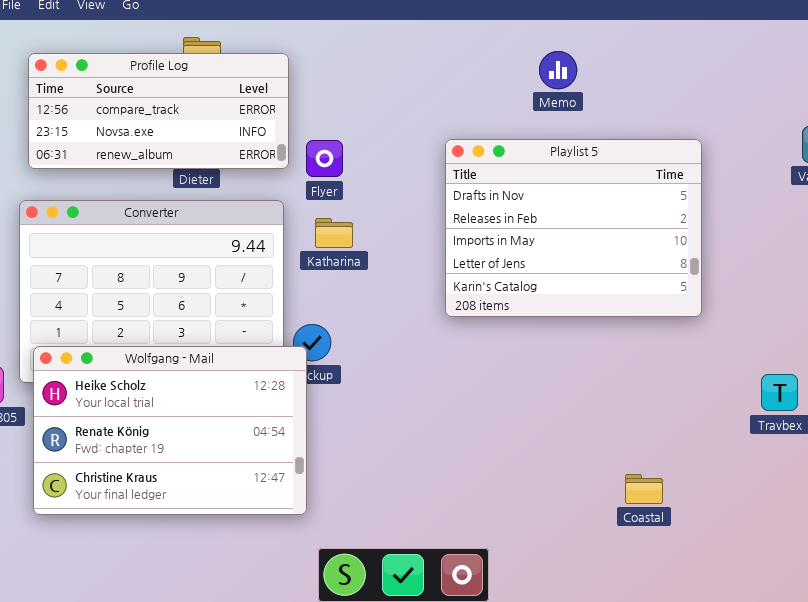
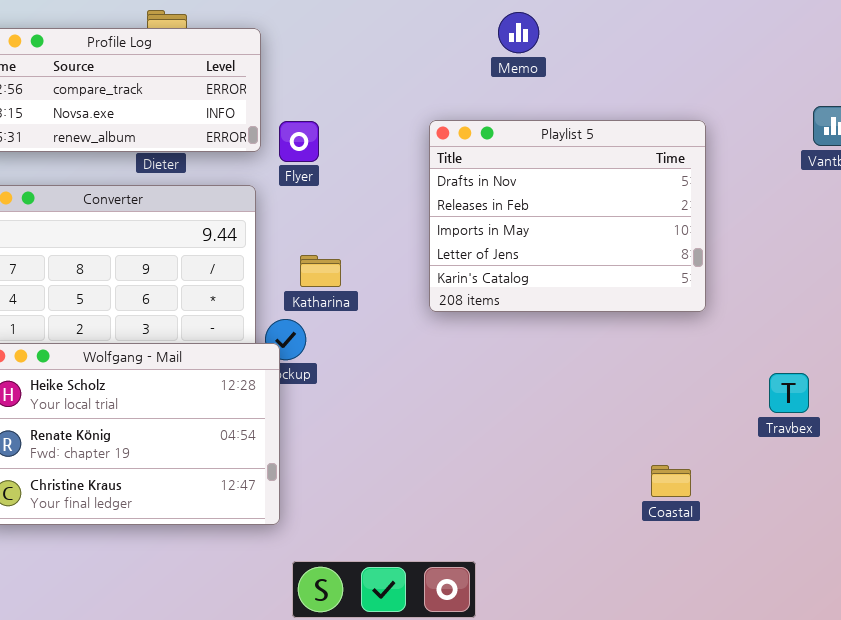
Memo: [539,51,577,89] -> [498,12,539,53], moved
Katharina: [315,218,353,248] -> [300,255,341,287], moved
Coastal: [625,474,663,504] -> [651,465,691,497], moved

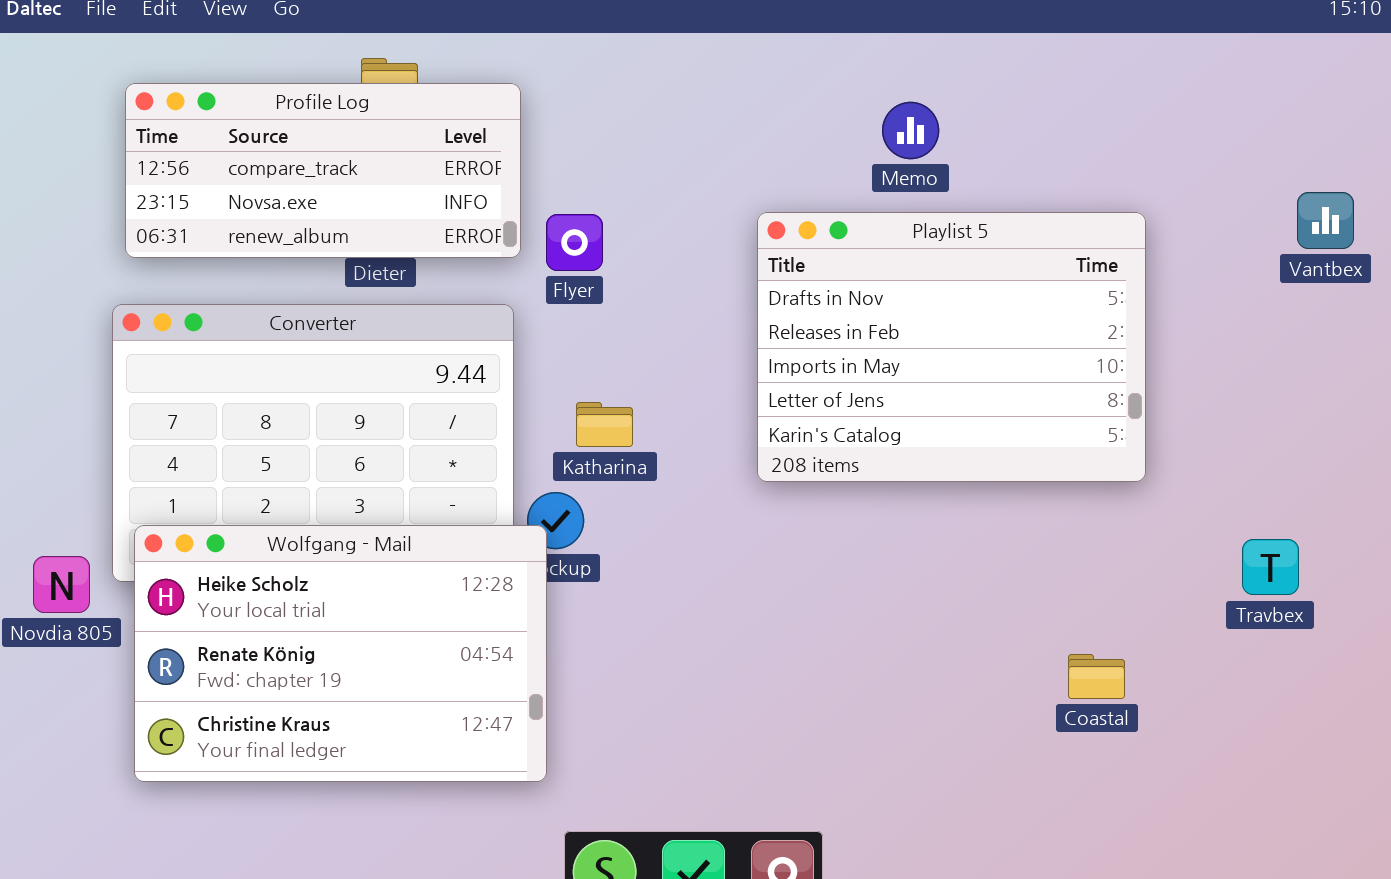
Memo: [498,12,539,53] -> [882,102,939,159], moved
Travbex: [769,373,809,413] -> [1242,539,1299,595], moved
Coastal: [651,465,691,497] -> [1068,654,1125,699], moved

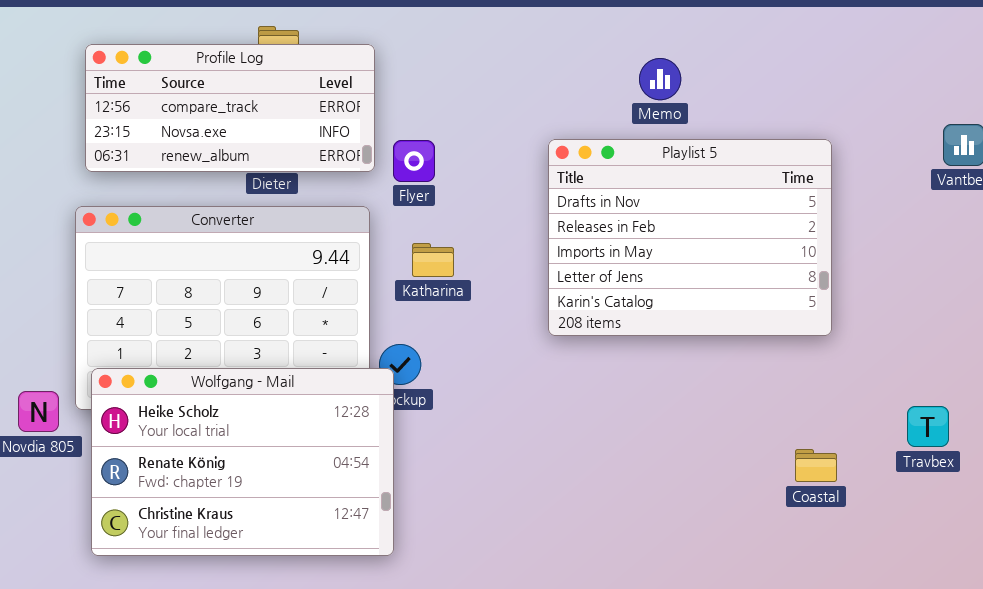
Katharina: [576,402,633,447] -> [412,243,454,277], moved
Travbex: [1242,539,1299,595] -> [907,406,949,447], moved
Coastal: [1068,654,1125,699] -> [795,449,837,482], moved

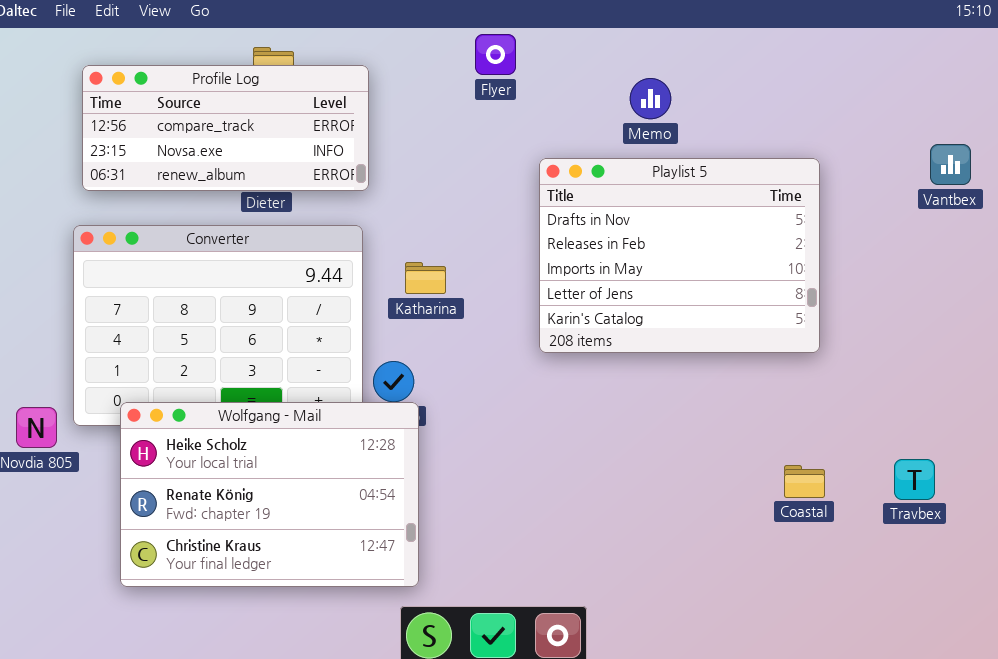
Flyer: [393,140,435,182] -> [475,34,516,75], moved
Wolfgang - Mail: [91,368,394,556] -> [120,402,419,587], moved
Travbex: [907,406,949,447] -> [894,459,935,500], moved

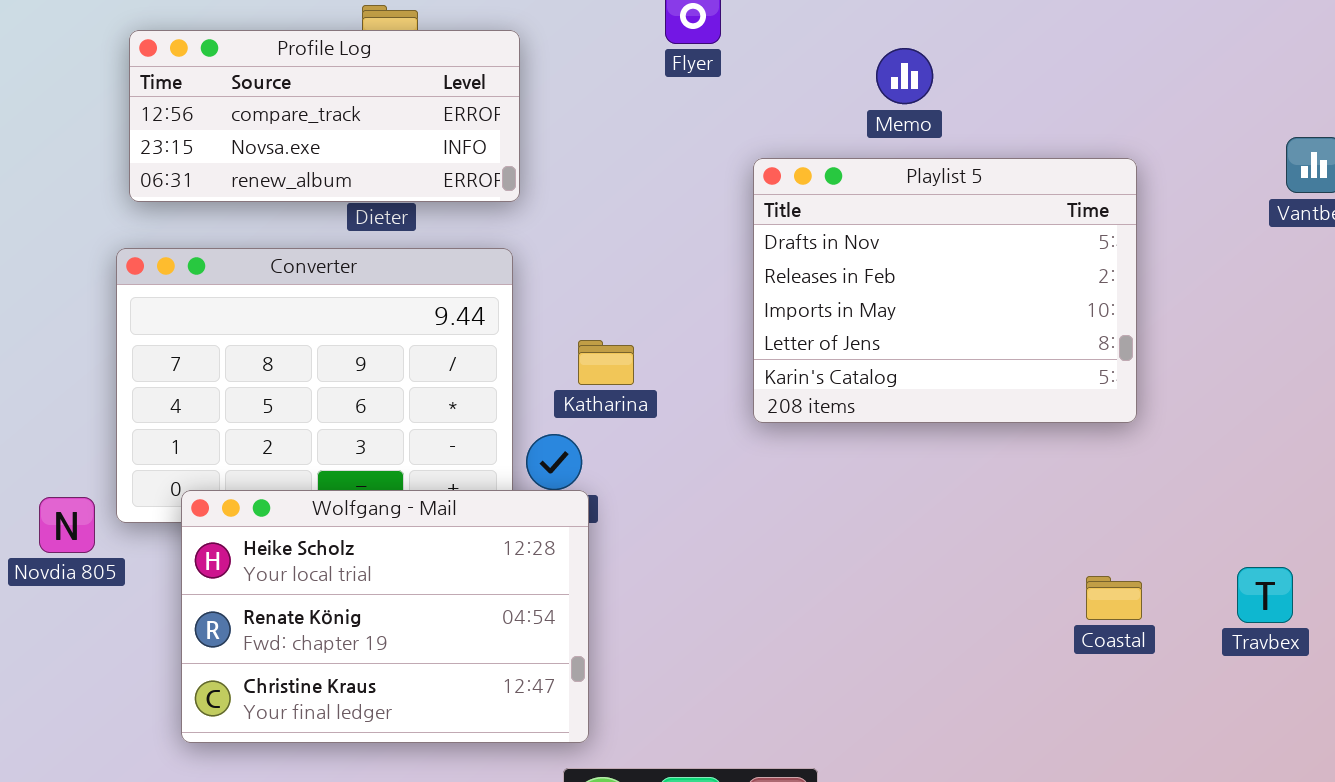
Katharina: [405,262,446,294] -> [578,340,634,385], moved

